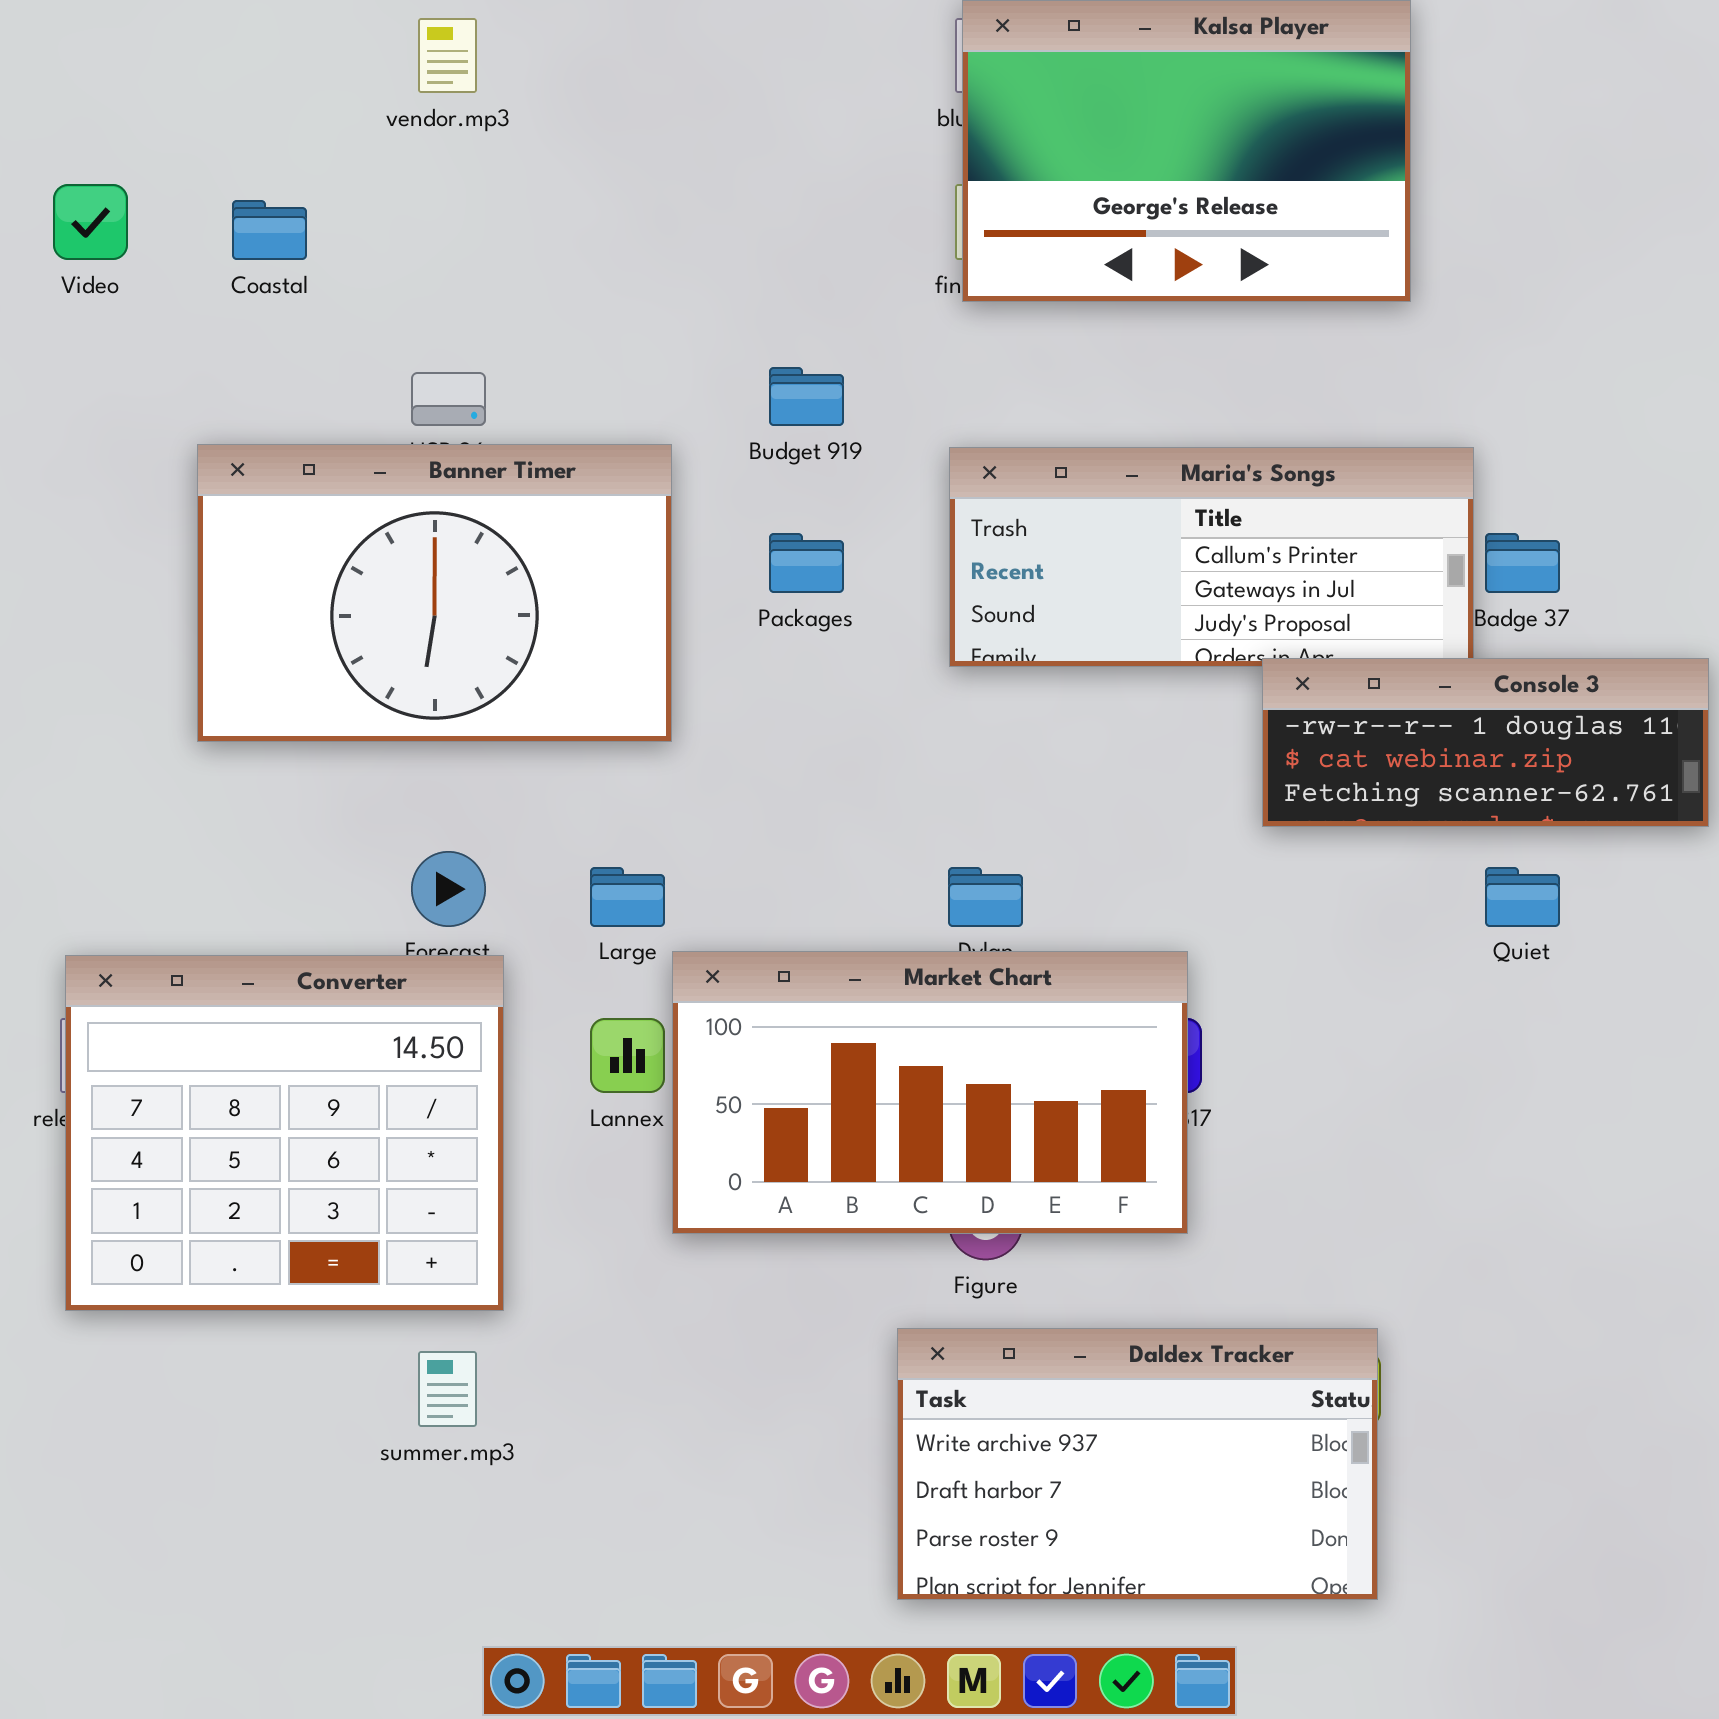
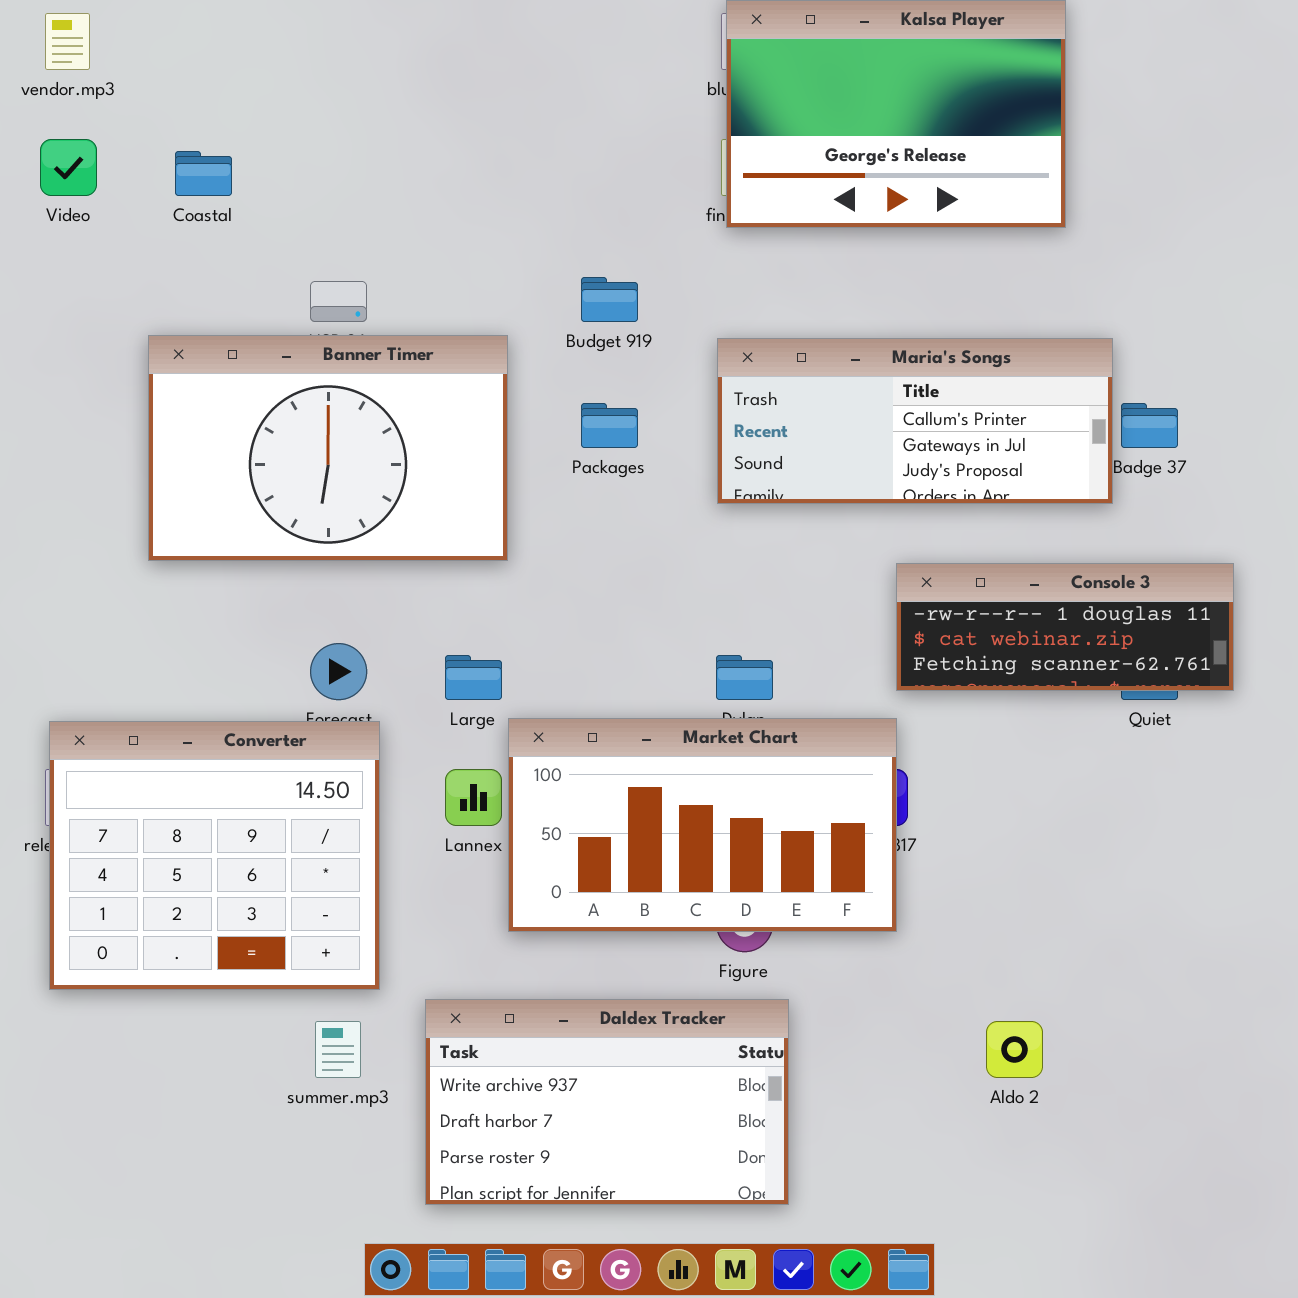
vendor.mp3: [418,18,477,93] -> [45,13,90,70], moved
Console 3: [1262,658,1709,827] -> [896,563,1234,691], moved
Daldex Tracker: [897,1328,1378,1600] -> [425,999,789,1205], moved

